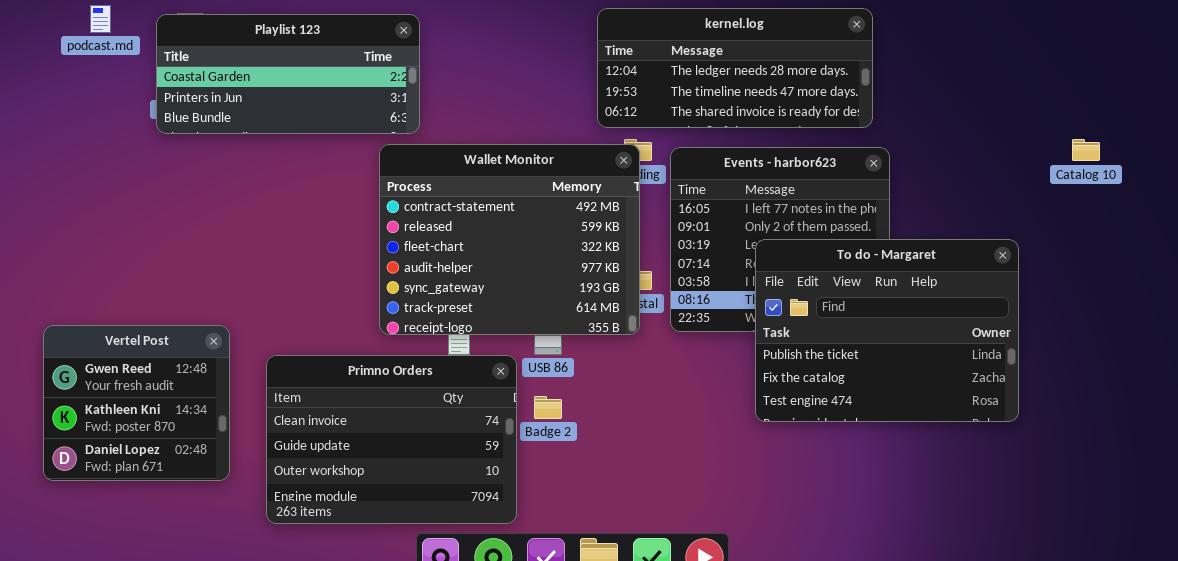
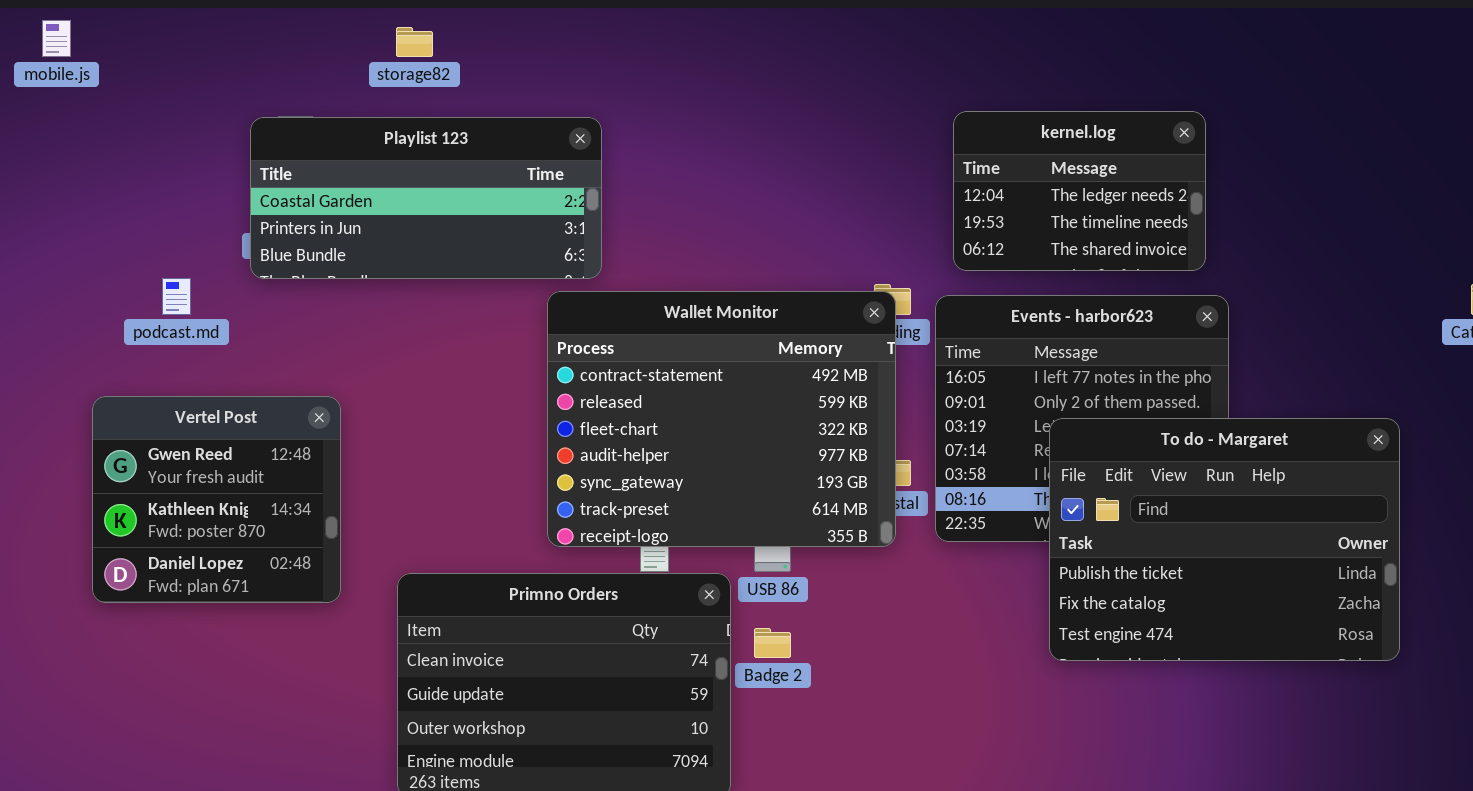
podcast.md: [90,5,111,33] -> [162,278,191,315], moved
kernel.log: [597,8,873,128] -> [953,111,1206,271], resized
Vertel Post: [43,325,230,481] -> [92,396,341,603], moved

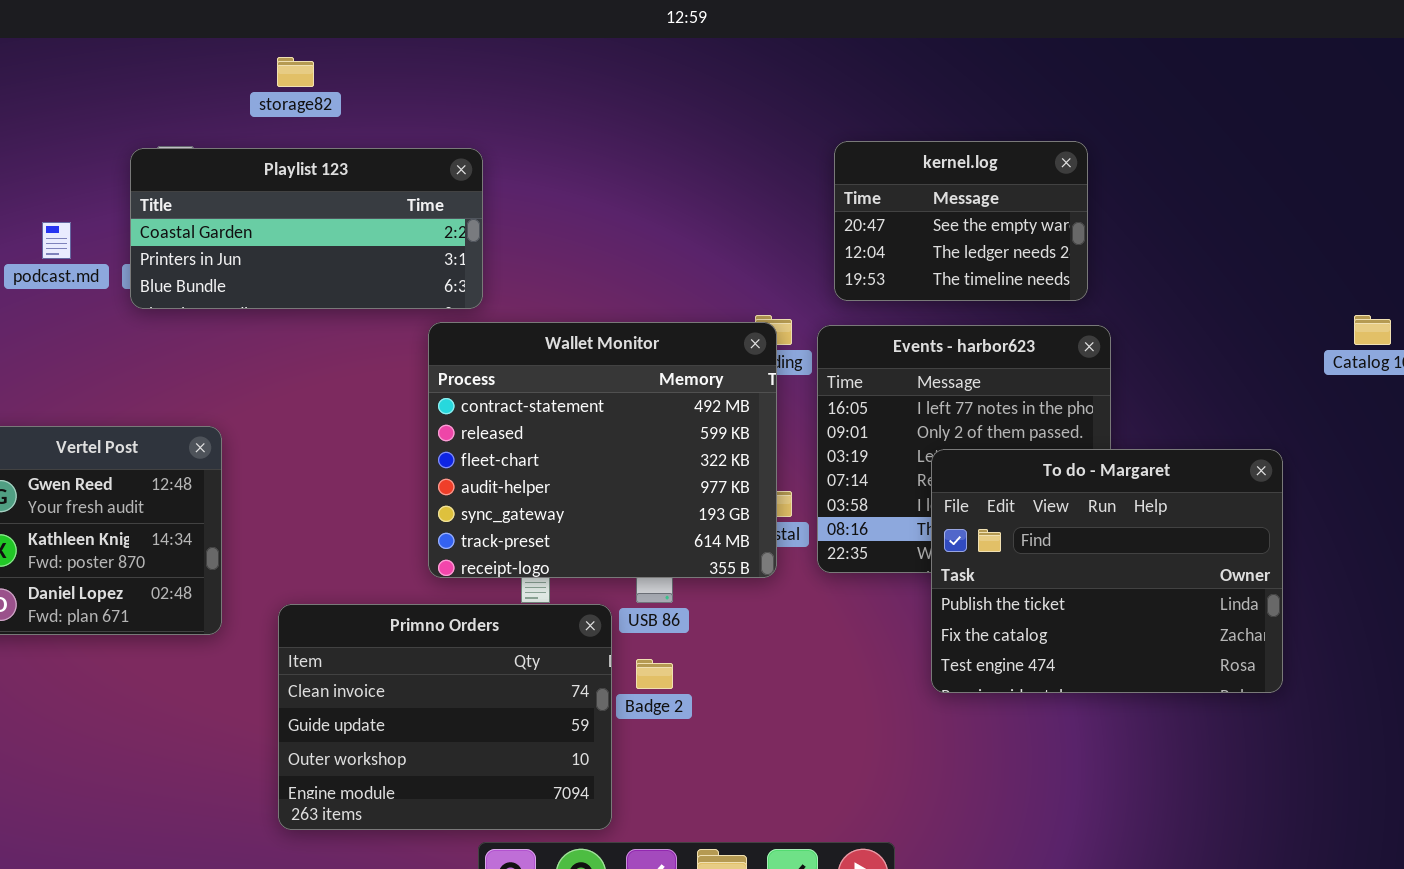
kernel.log: [953,111,1206,271] -> [834,141,1088,301], scrolled up 1 row
podcast.md: [162,278,191,315] -> [42,222,71,259], moved

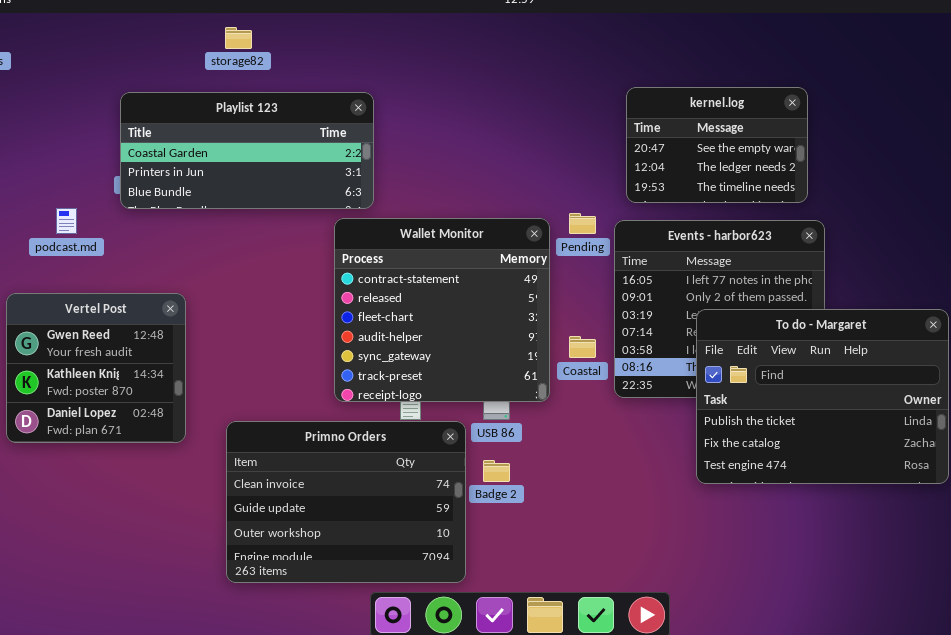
podcast.md: [42,222,71,259] -> [56,208,77,234], moved
Wallet Monitor: [428,322,777,578] -> [334,218,550,402], resized

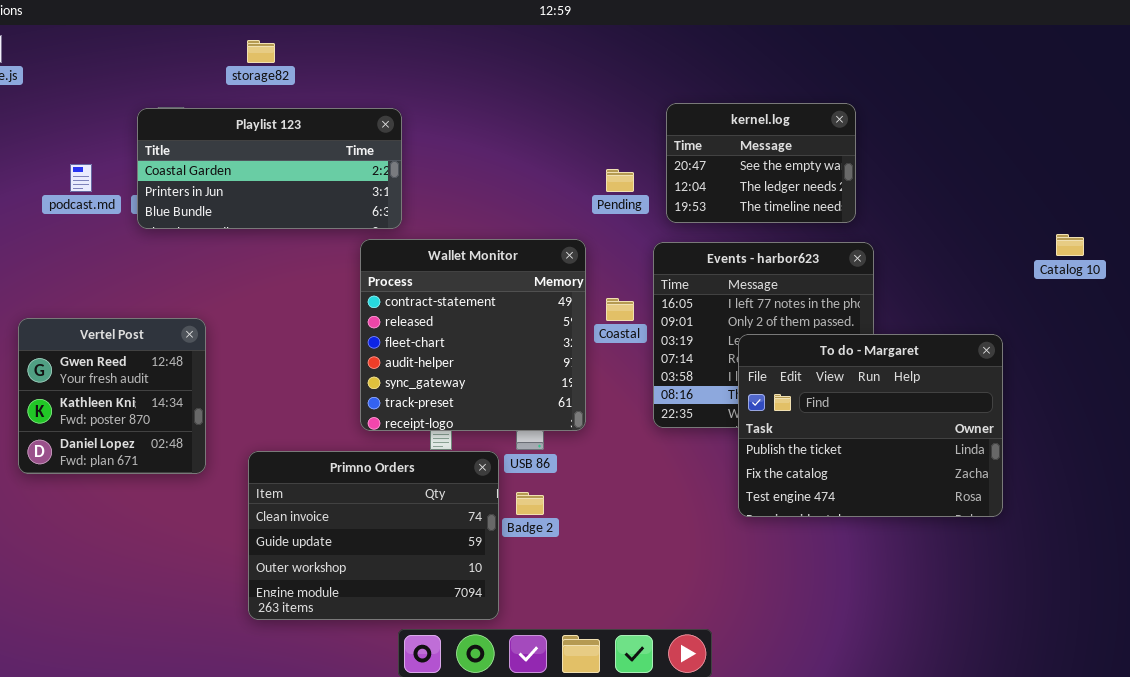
podcast.md: [56,208,77,234] -> [70,164,92,192], moved
Pending: [569,213,596,234] -> [606,169,634,192], moved
Coastal: [569,336,596,358] -> [606,298,634,321], moved

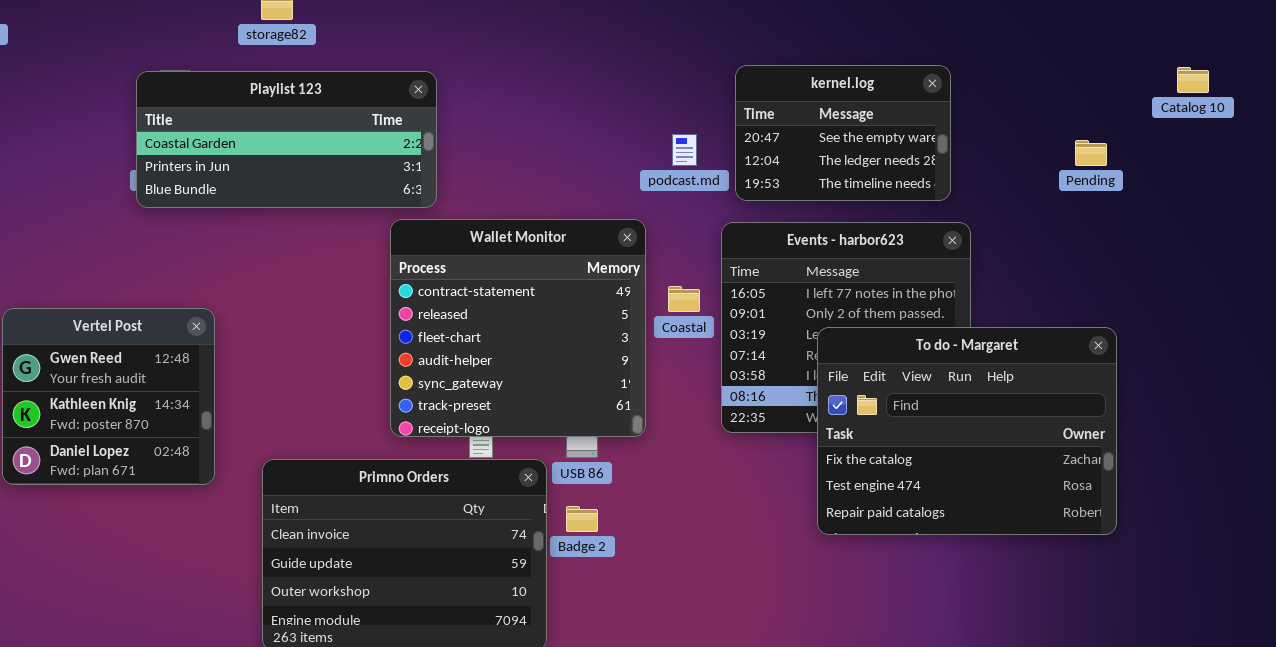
podcast.md: [70,164,92,192] -> [672,134,697,166], moved
Pending: [606,169,634,192] -> [1075,140,1107,166], moved
Catalog 10: [1056,234,1084,256] -> [1177,67,1209,93], moved
To do - Margaret: [738,334,1003,517] -> [817,327,1117,535], scrolled down 1 row

